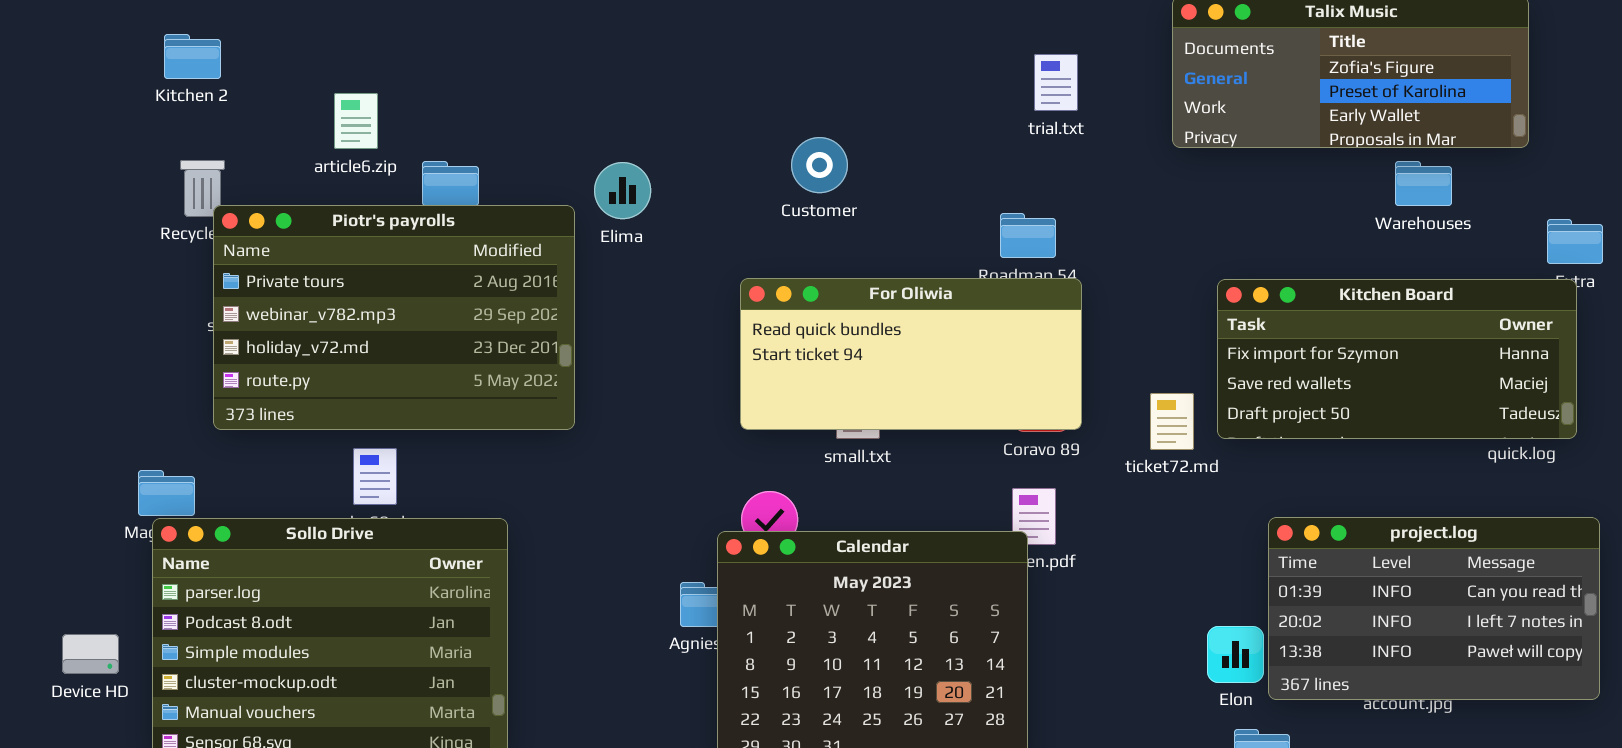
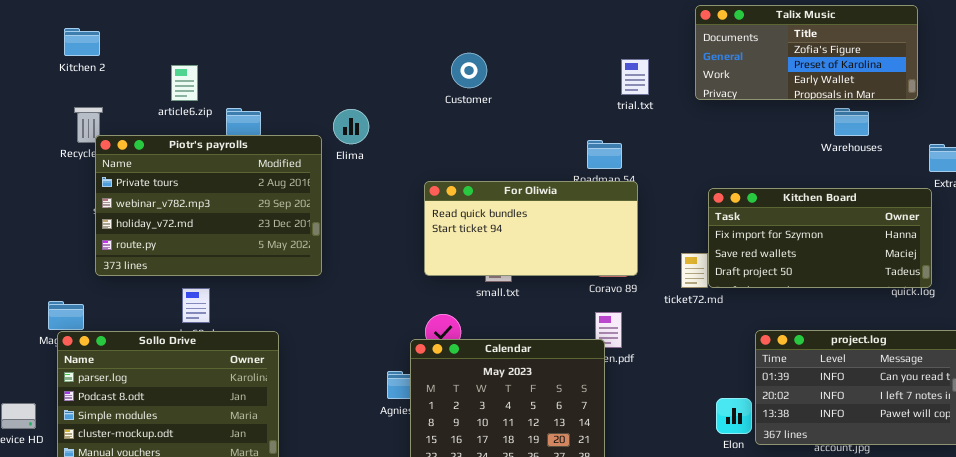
trial.txt: [1034,54,1078,111] -> [621,59,649,95], moved
Customer: [791,137,848,193] -> [451,53,487,88], moved
Kitchen Board: [1217,279,1577,439] -> [708,188,932,288], moved

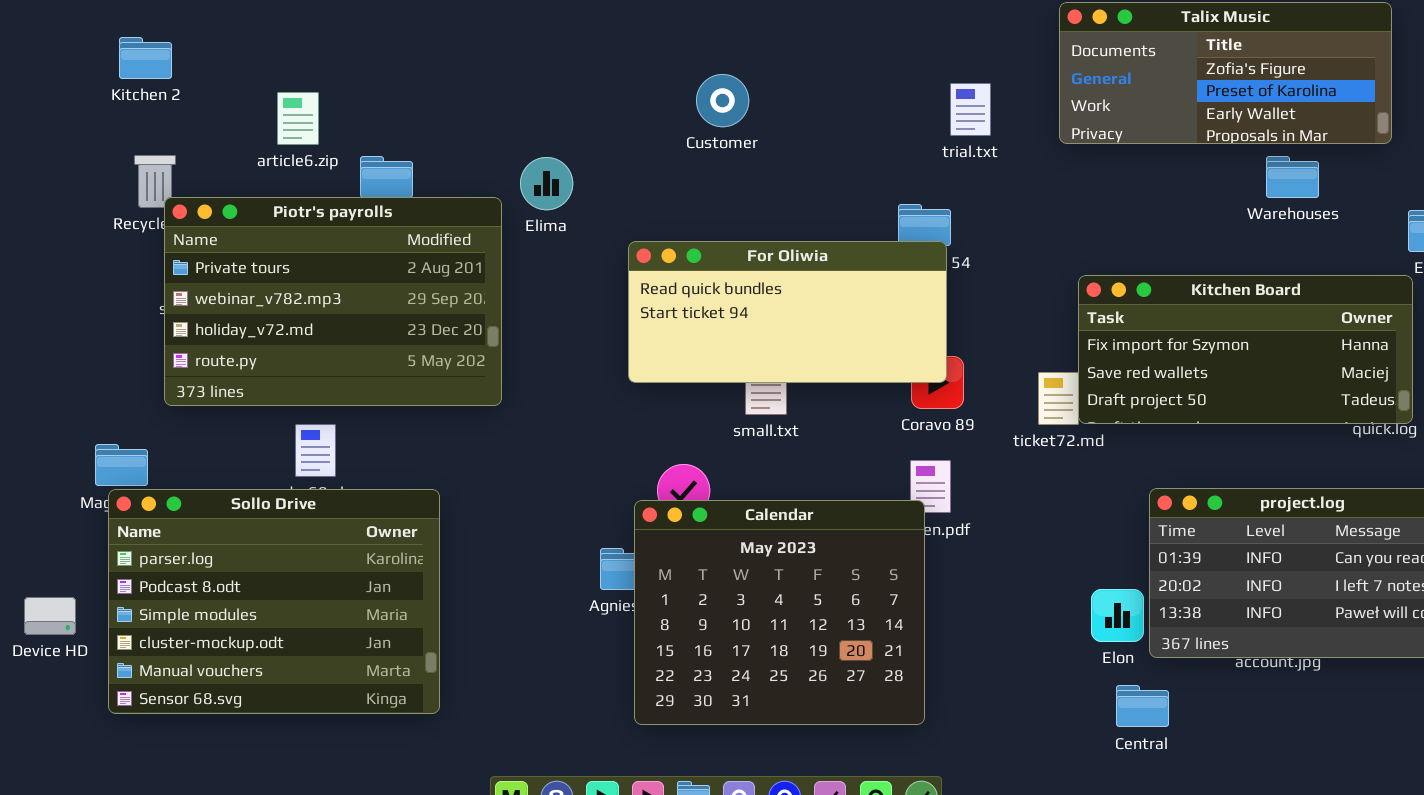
For Oliwia: [424,181,638,276] -> [628,241,947,383], moved

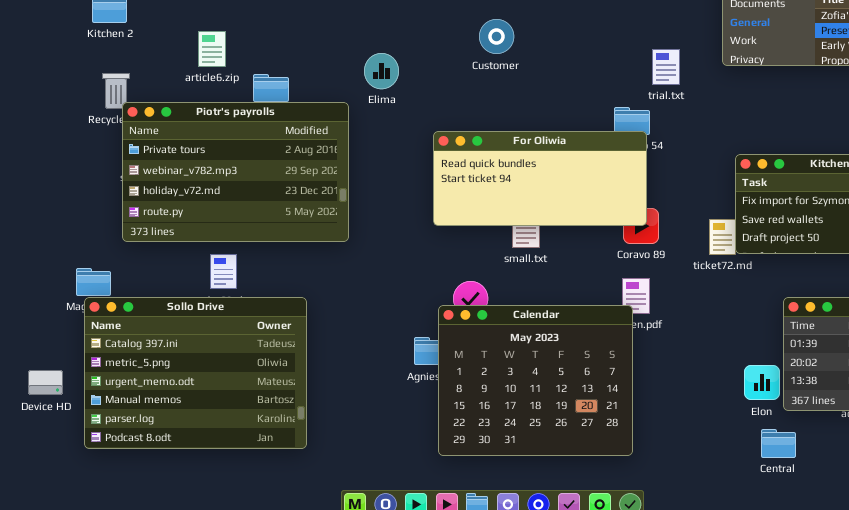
trial.txt: [950,83,991,136] -> [652,49,680,85], moved
Elima: [520,157,573,210] -> [364,53,399,89], moved
Sollo Drive: [108,489,440,714] -> [84,297,307,449], scrolled up 4 rows

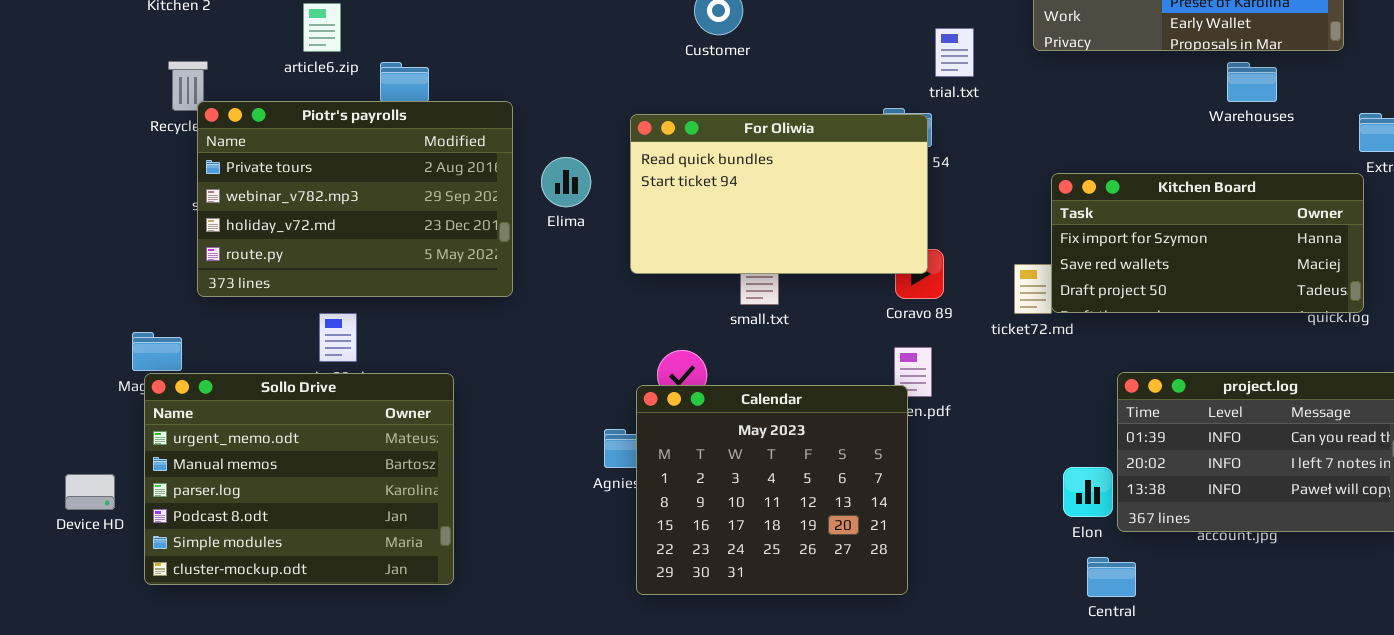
Elima: [364,53,399,89] -> [541,157,591,207], moved
For Oliwia: [433,131,647,226] -> [630,114,928,274], resized
Sollo Drive: [84,297,307,449] -> [144,373,454,585], scrolled down 2 rows

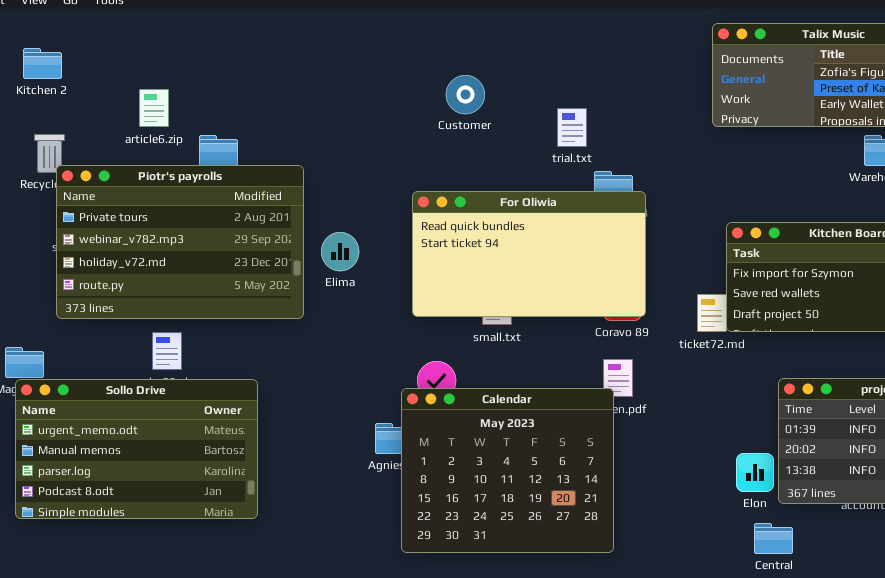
trial.txt: [935,28,974,77] -> [557,108,587,147], moved
For Oliwia: [630,114,928,274] -> [412,191,646,317], moved
Elima: [541,157,591,207] -> [321,232,359,271], moved
Sollo Drive: [144,373,454,585] -> [15,379,258,519], resized

